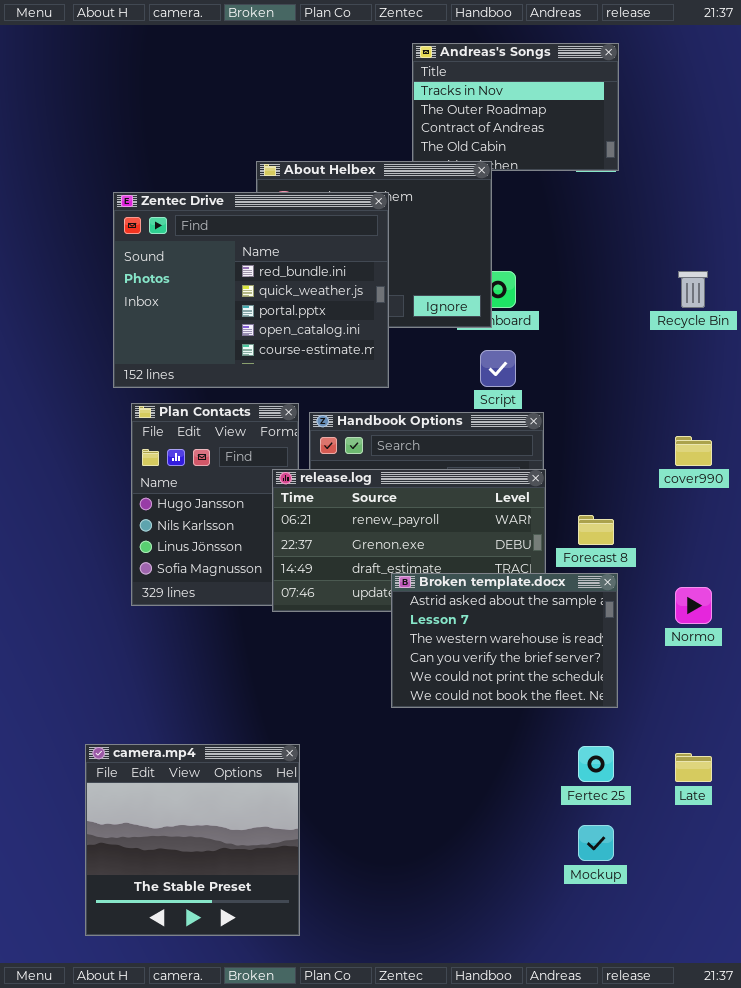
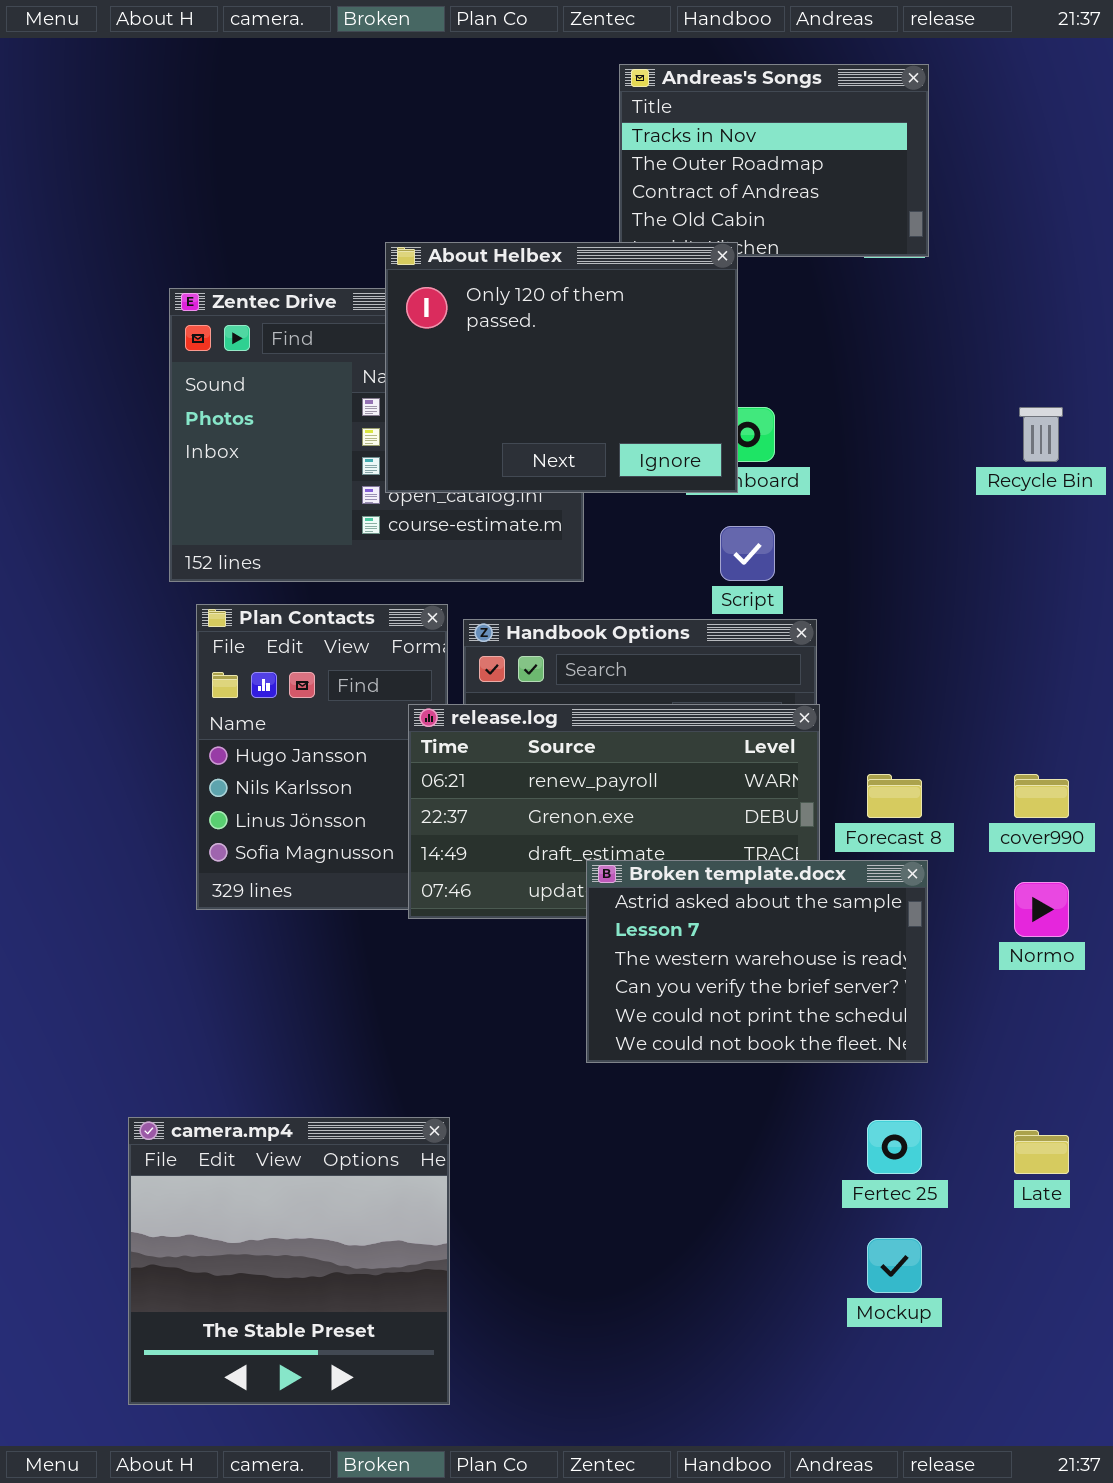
About Helbex: [256,161,492,328] -> [385,242,738,493], raised
cover990: [675,436,712,466] -> [1014,774,1069,818], moved

